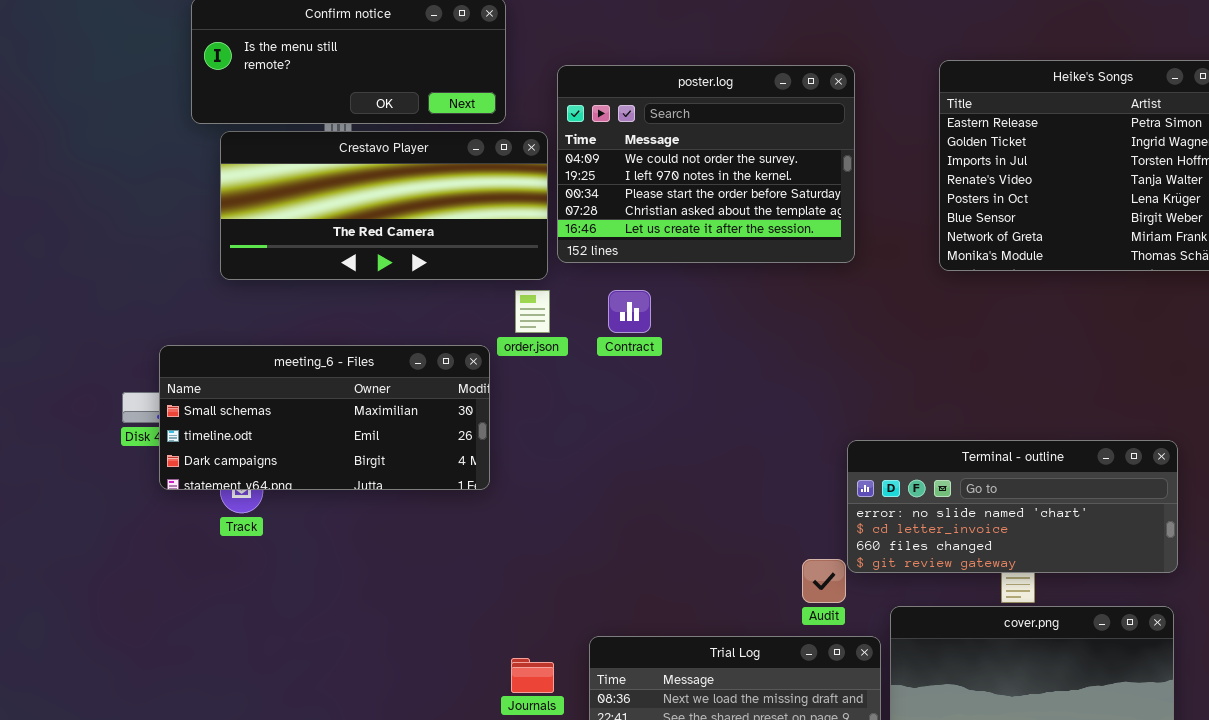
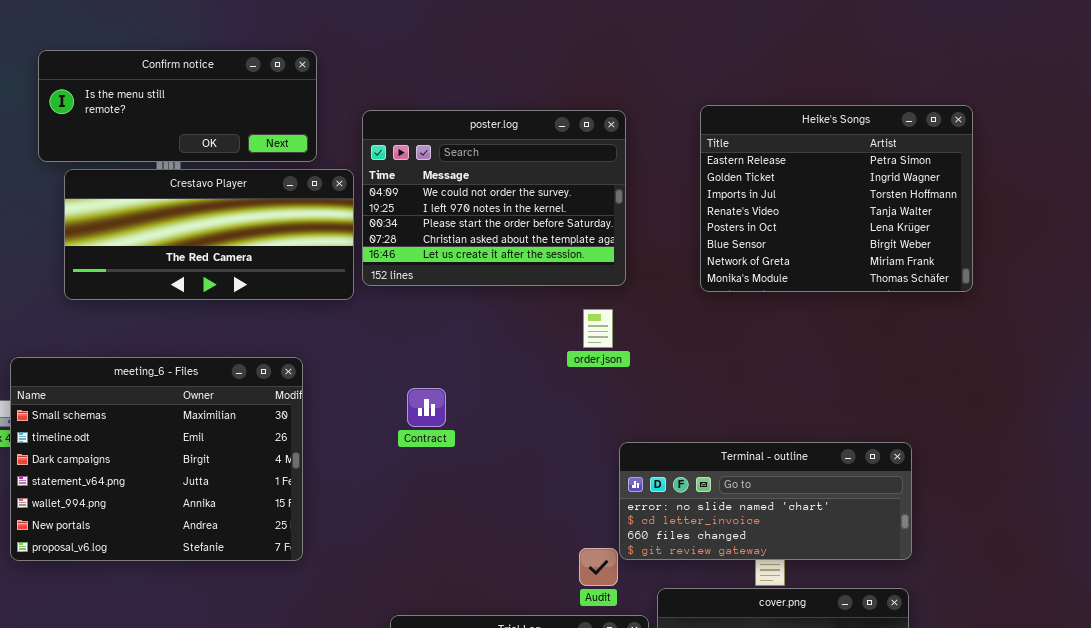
order.json: [515,290,550,333] -> [583,309,613,348], moved
Contract: [608,290,651,333] -> [407,388,446,427], moved
meeting_6 - Files: [159,345,490,490] -> [10,357,303,561], resized

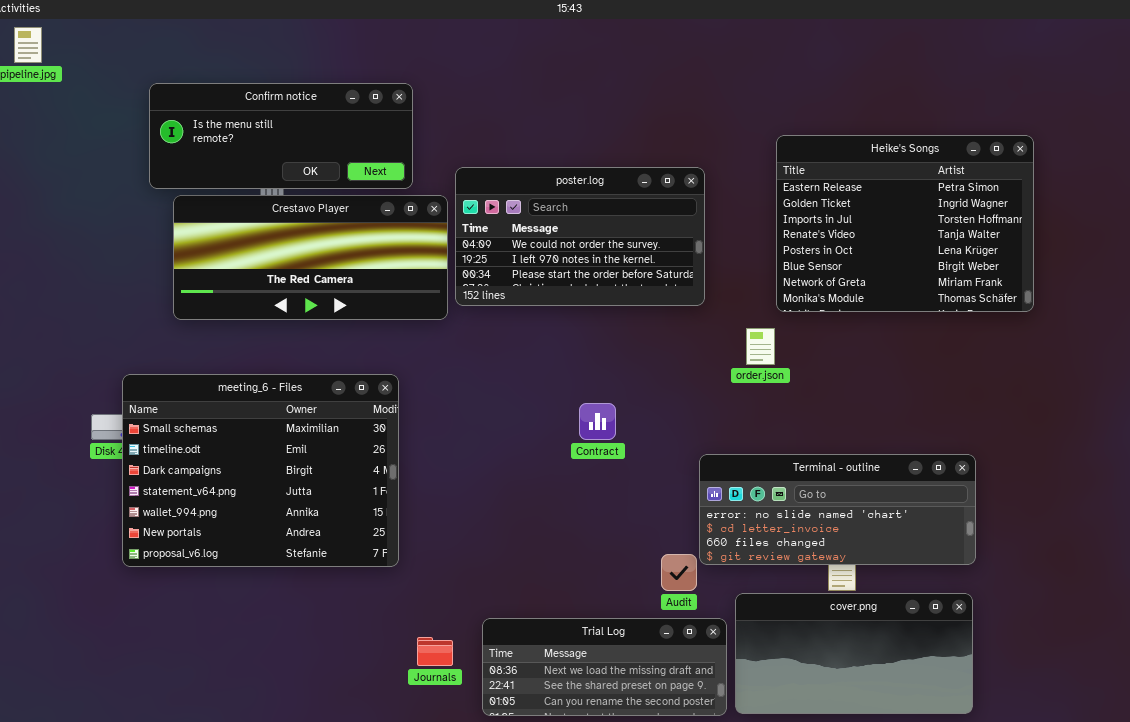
poster.log: [362,110,626,286] -> [455,167,705,306], resized
order.json: [583,309,613,348] -> [746,328,775,365], moved
Contract: [407,388,446,427] -> [579,403,616,440], moved

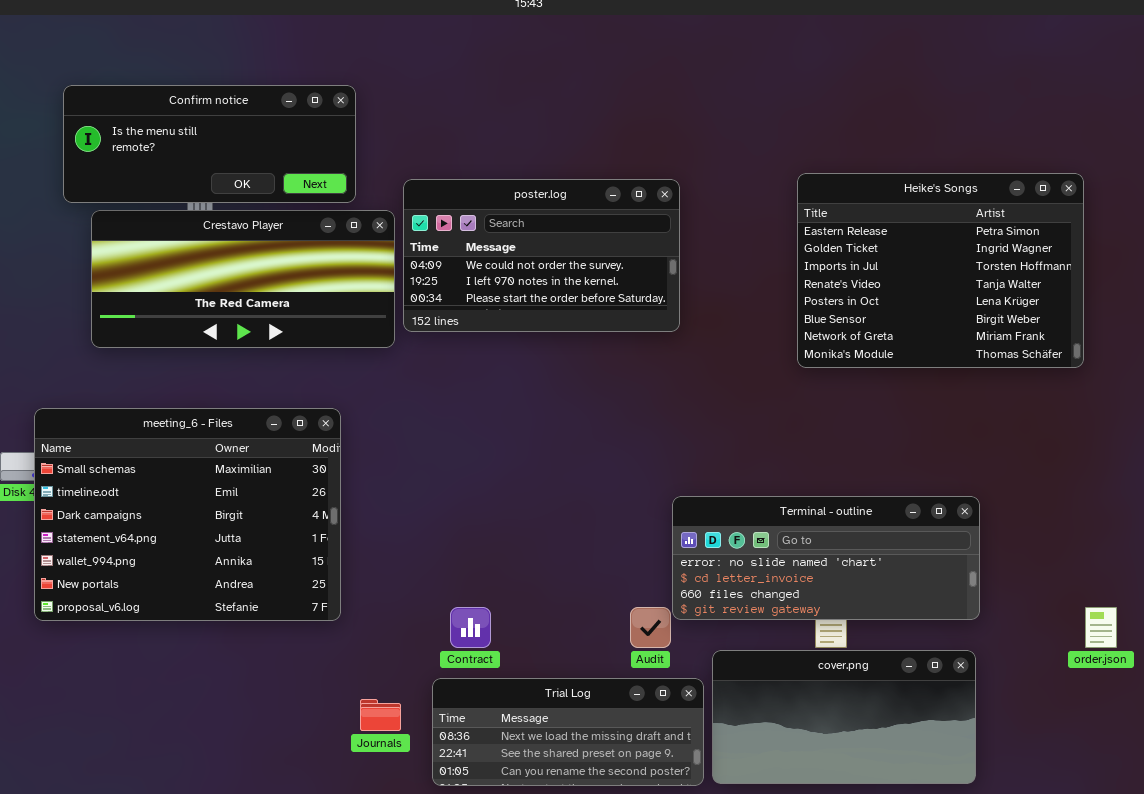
Heike's Songs: [776,135,1034,312] -> [797,173,1084,368], moved
order.json: [746,328,775,365] -> [1085,607,1117,648], moved
Contract: [579,403,616,440] -> [450,607,491,648], moved

